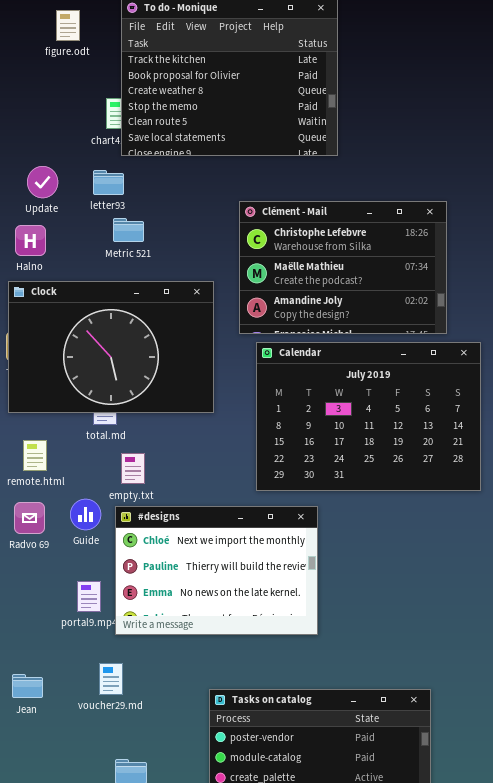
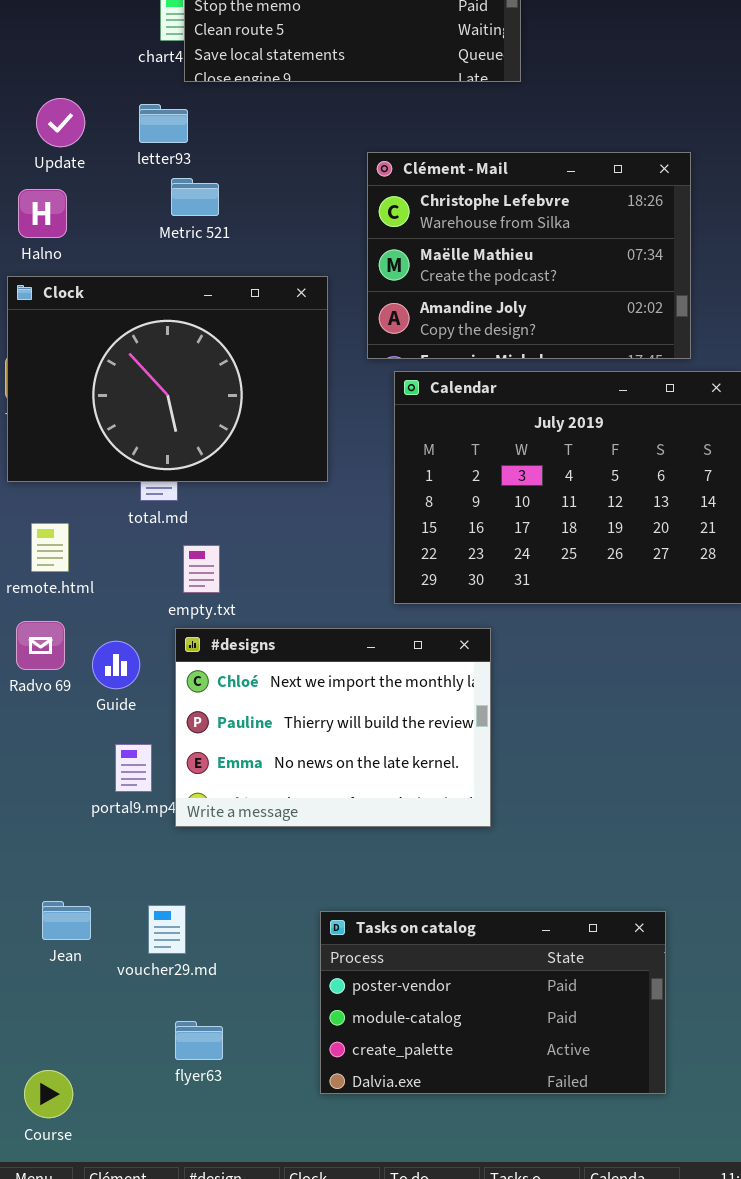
Guide: [70,499,101,530] -> [92,641,140,689], moved
voucher29.md: [99,663,123,695] -> [148,905,186,954], moved
Jean: [12,674,43,698] -> [42,901,91,940], moved

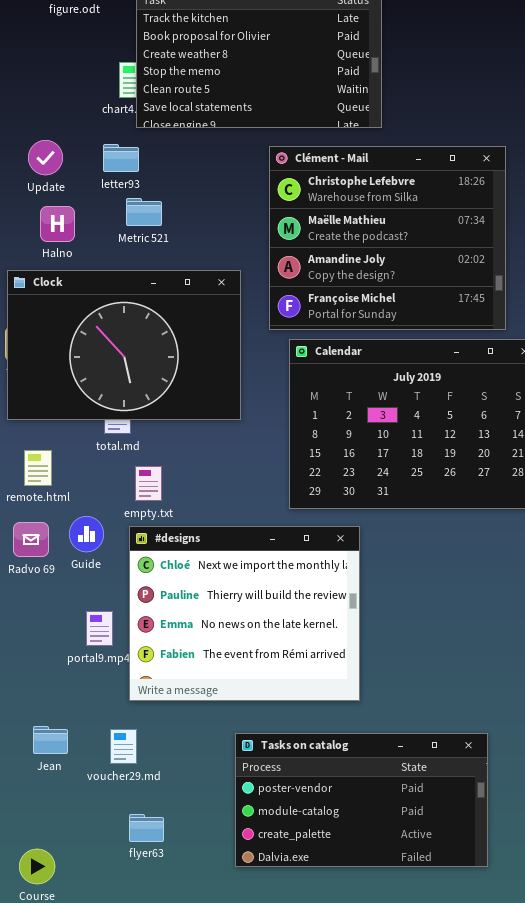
Clément - Mail: [367,152,691,359] -> [269,146,506,330], resized
Halno: [18,189,67,238] -> [40,206,75,242], moved
#designs: [175,628,491,827] -> [129,526,360,701], resized
Guide: [92,641,140,689] -> [69,516,104,552], moved

